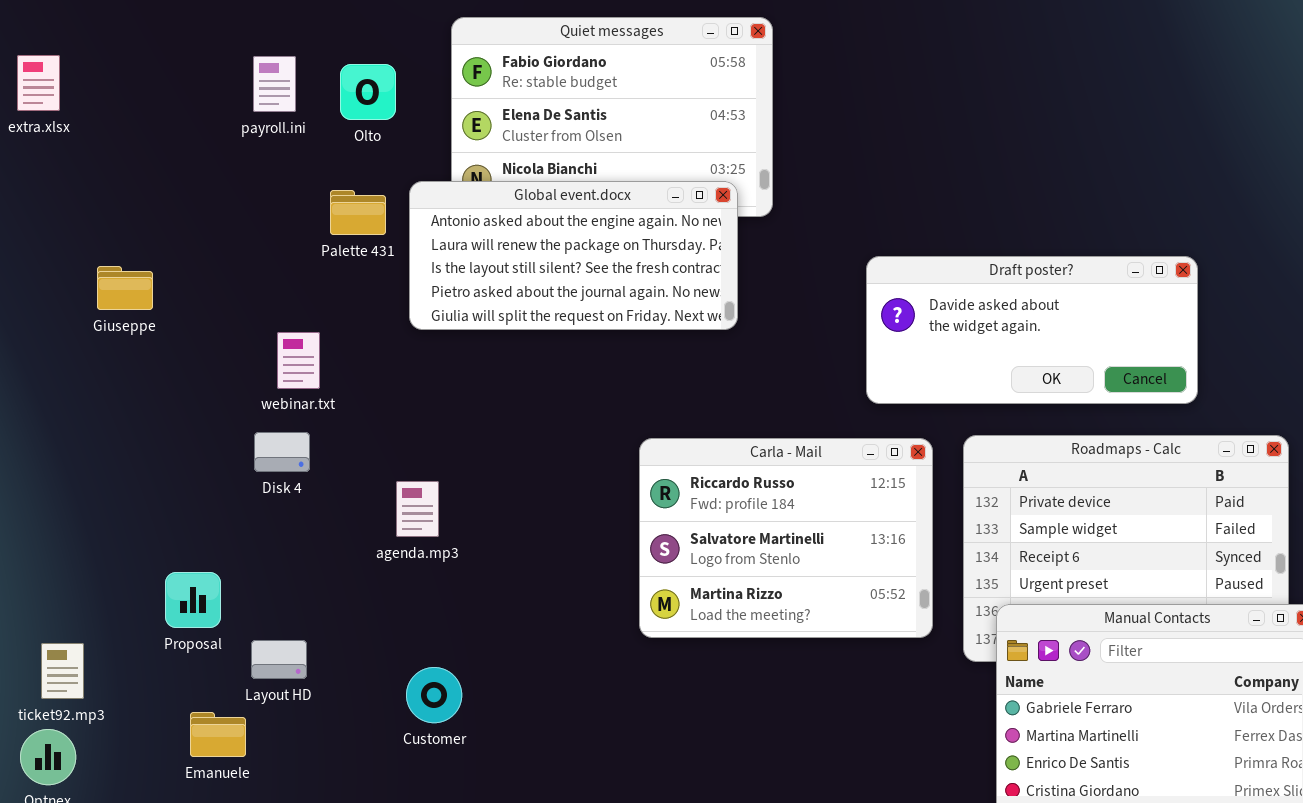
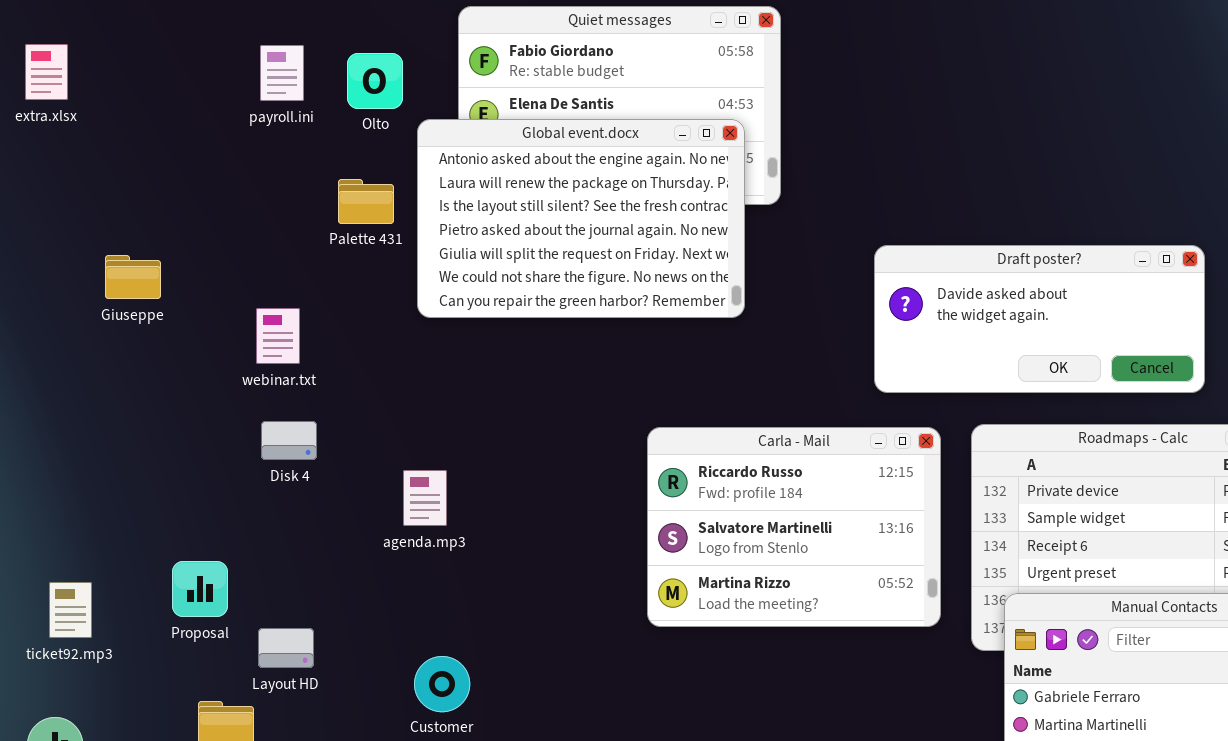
Global event.docx: [409,181,738,330] -> [417,119,745,318], resized
webinar.txt: [277,332,320,389] -> [256,308,300,364], moved
ticket92.mp3: [41,643,84,699] -> [49,582,92,638], moved

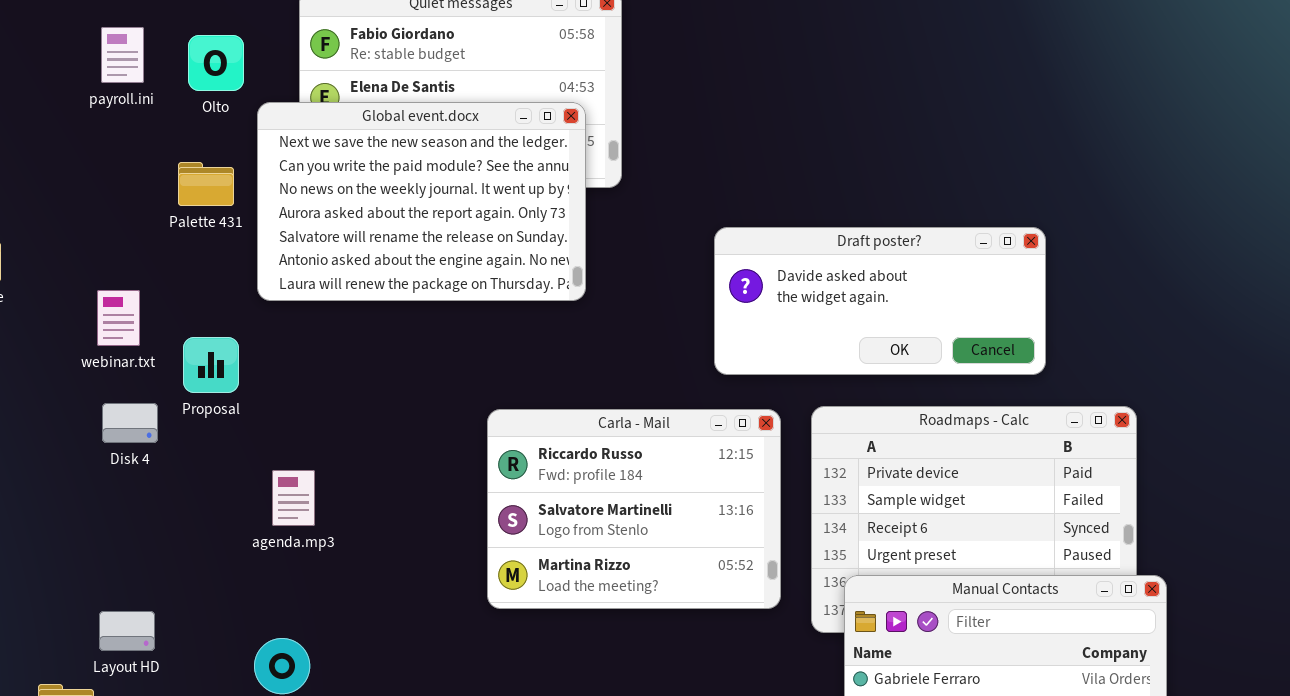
Global event.docx: [417,119,745,318] -> [257,102,586,301], scrolled up 5 rows
agenda.mp3: [403,470,447,526] -> [272,470,315,526], moved
Proposal: [172,561,228,617] -> [183,337,239,393], moved

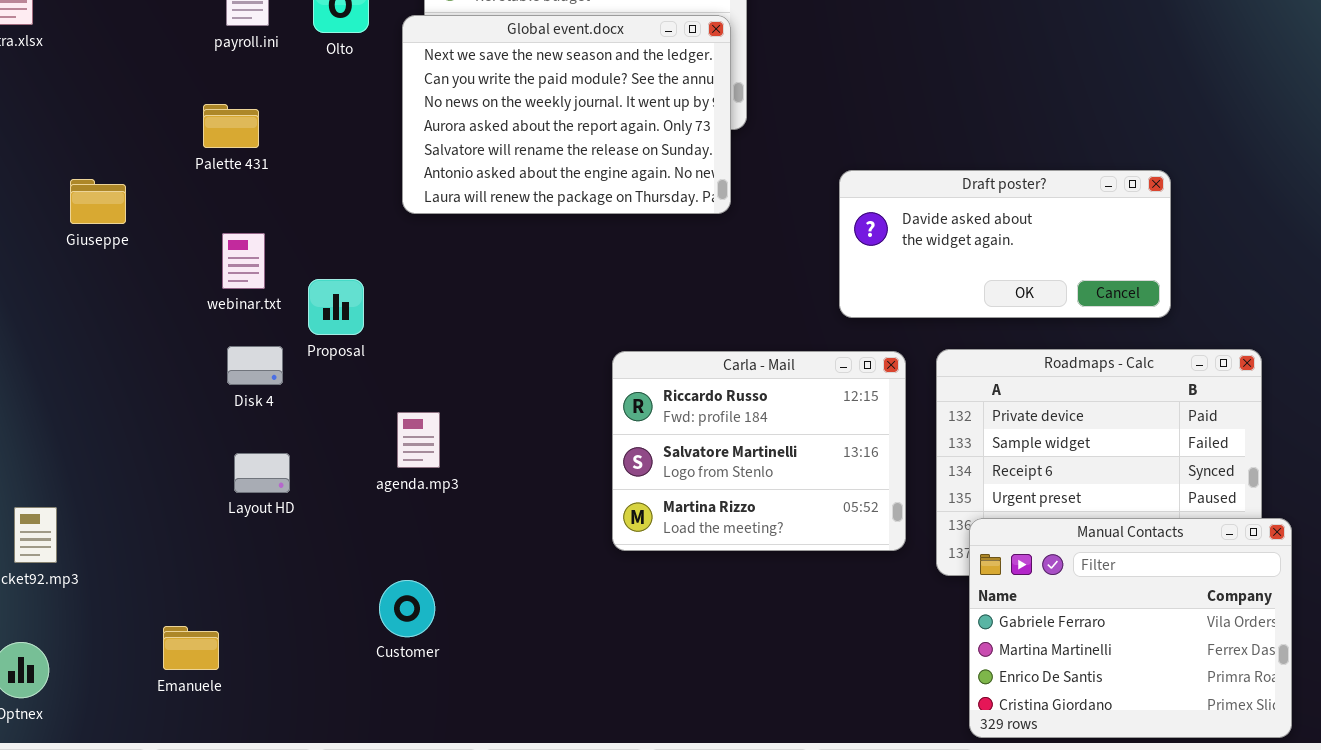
Global event.docx: [257,102,586,301] -> [402,15,731,214], moved
Palette 431: [178,162,234,206] -> [203,104,259,148], moved
Layout HD: [99,611,155,651] -> [234,453,290,493], moved

